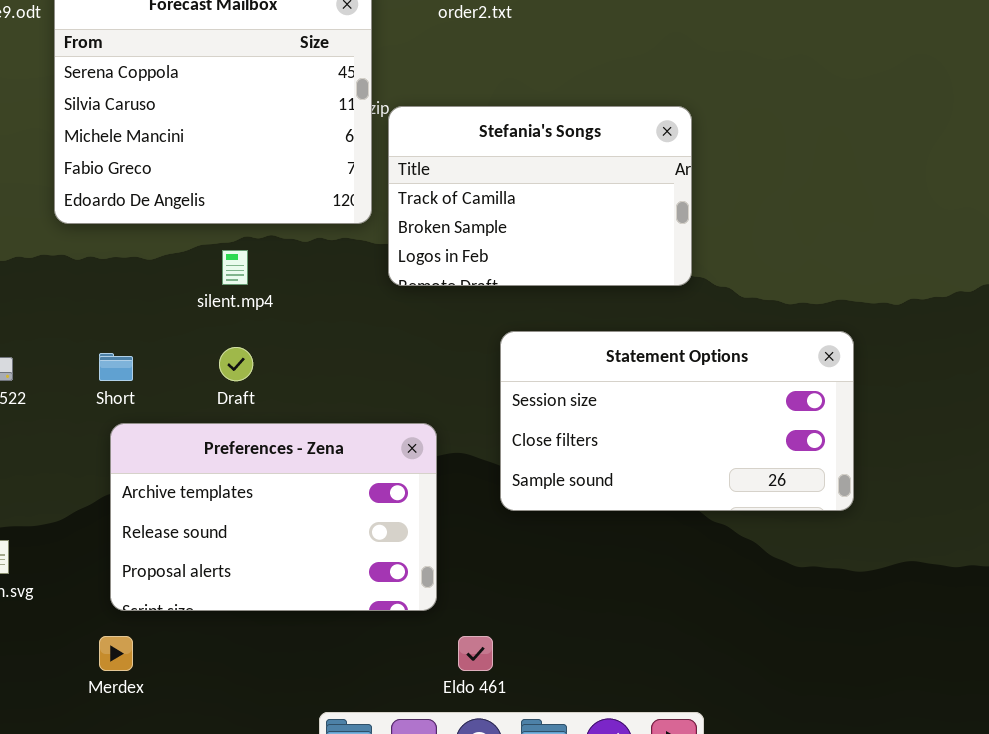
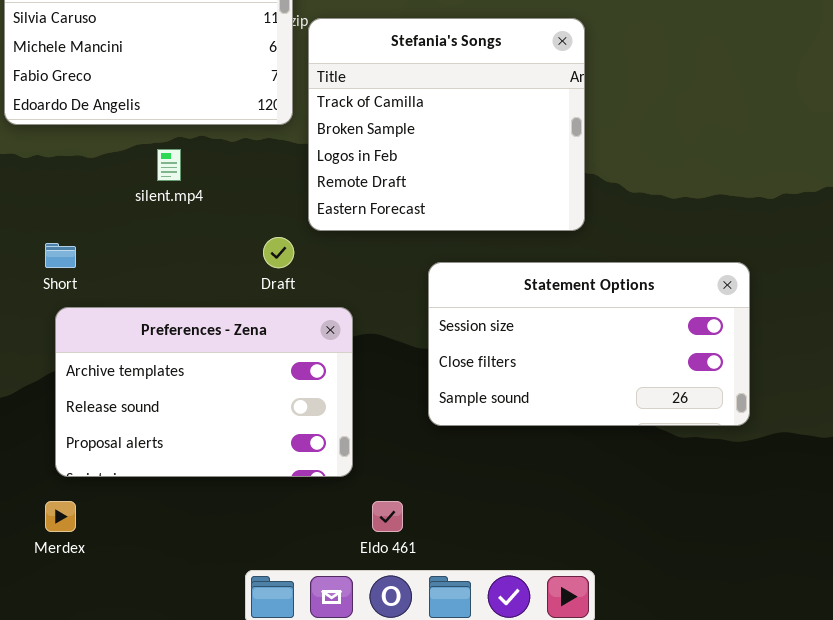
Stefania's Songs: [388,106,692,286] -> [308,18,585,231], resized
Statement Options: [500,331,854,511] -> [428,262,750,426], moved
Draft: [219,347,253,381] -> [263,237,294,268], moved

